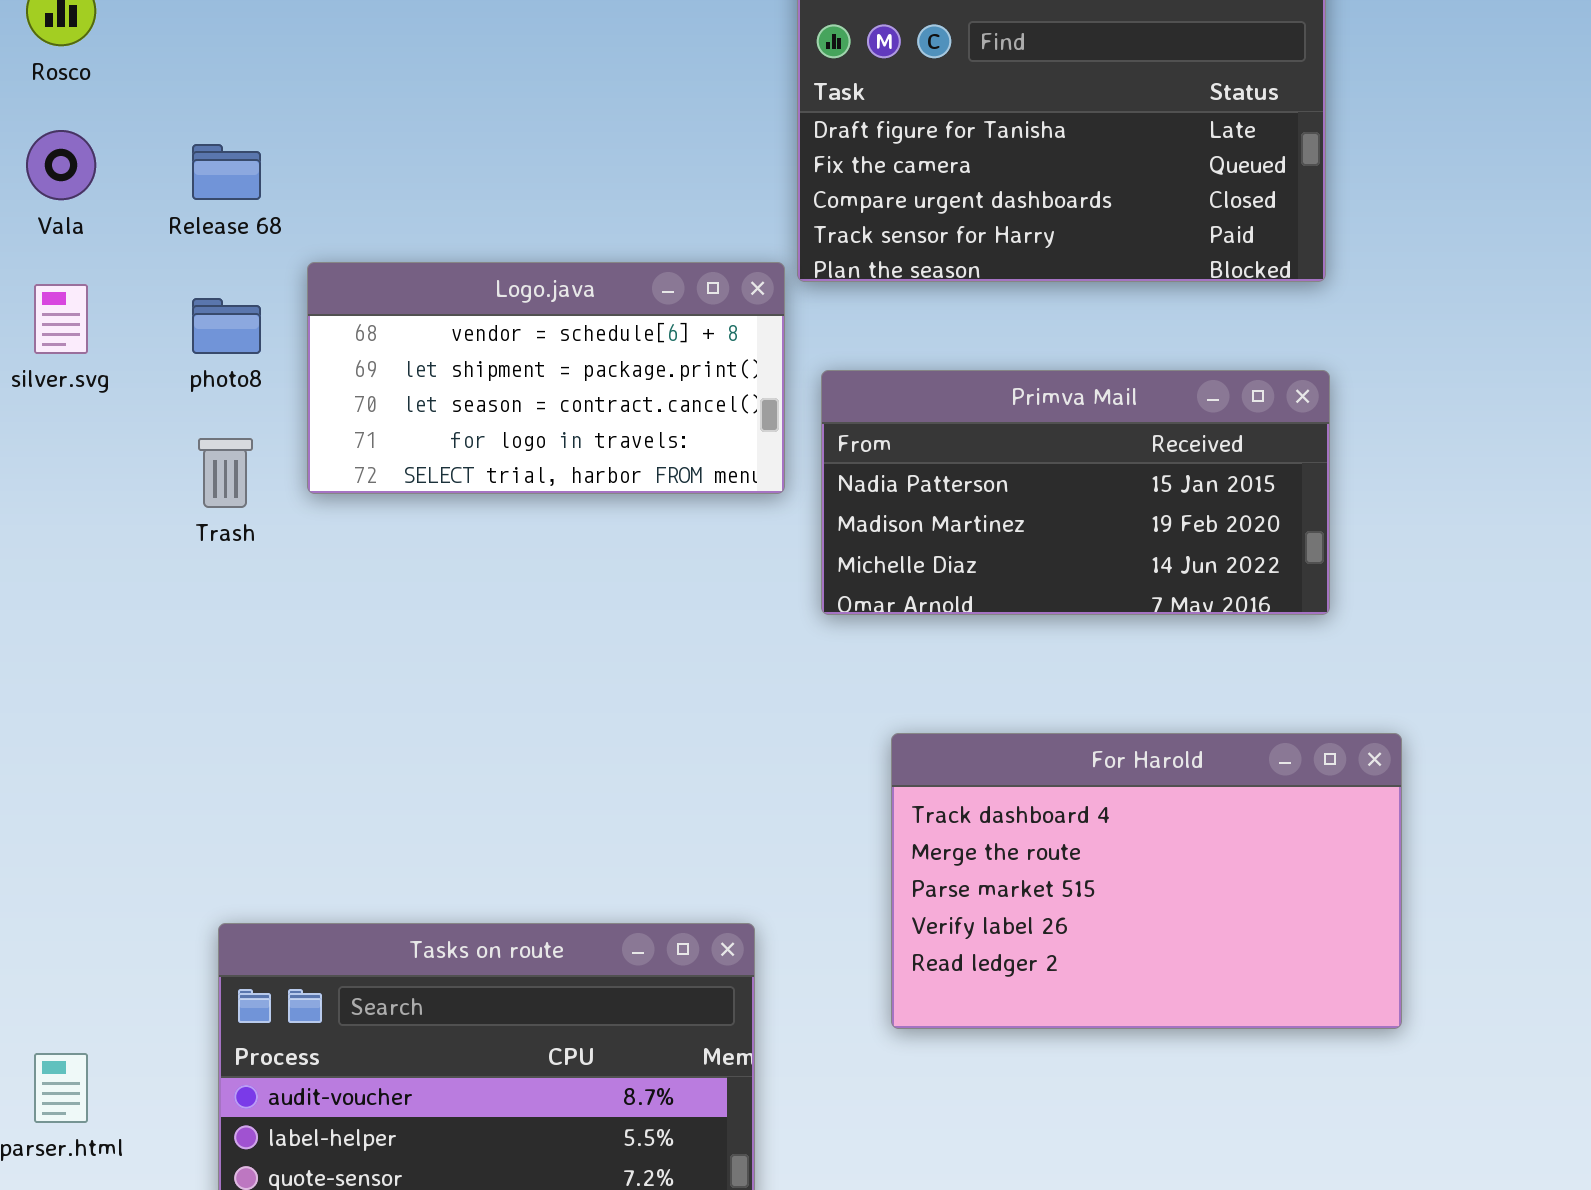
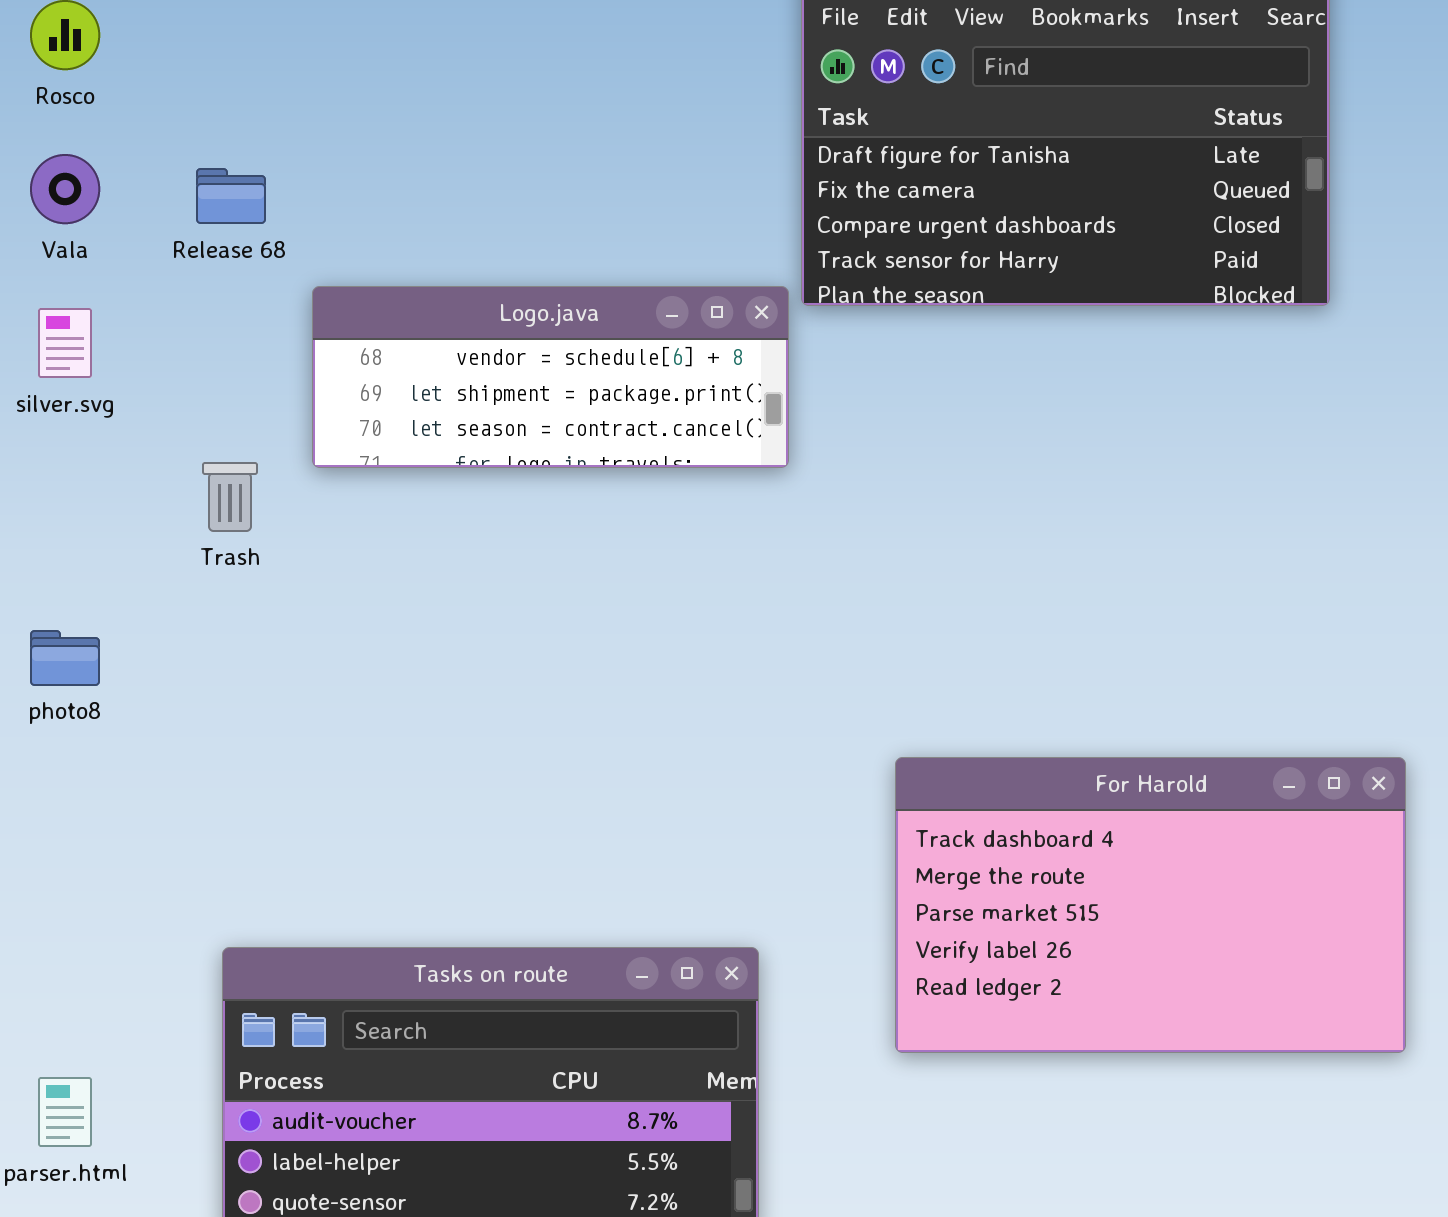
Logo.java: [307,262,785,494] -> [312,286,789,468], resized
photo8: [192,298,261,354] -> [30,630,100,686], moved
Primva Mail: [821,370,1330,615] -> none, closed

